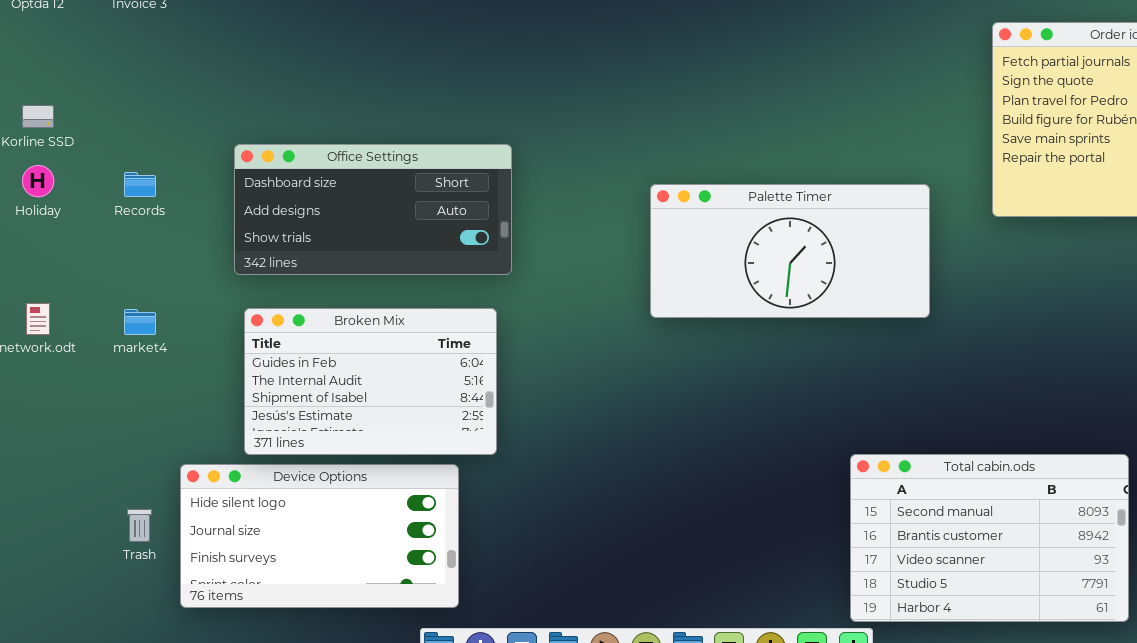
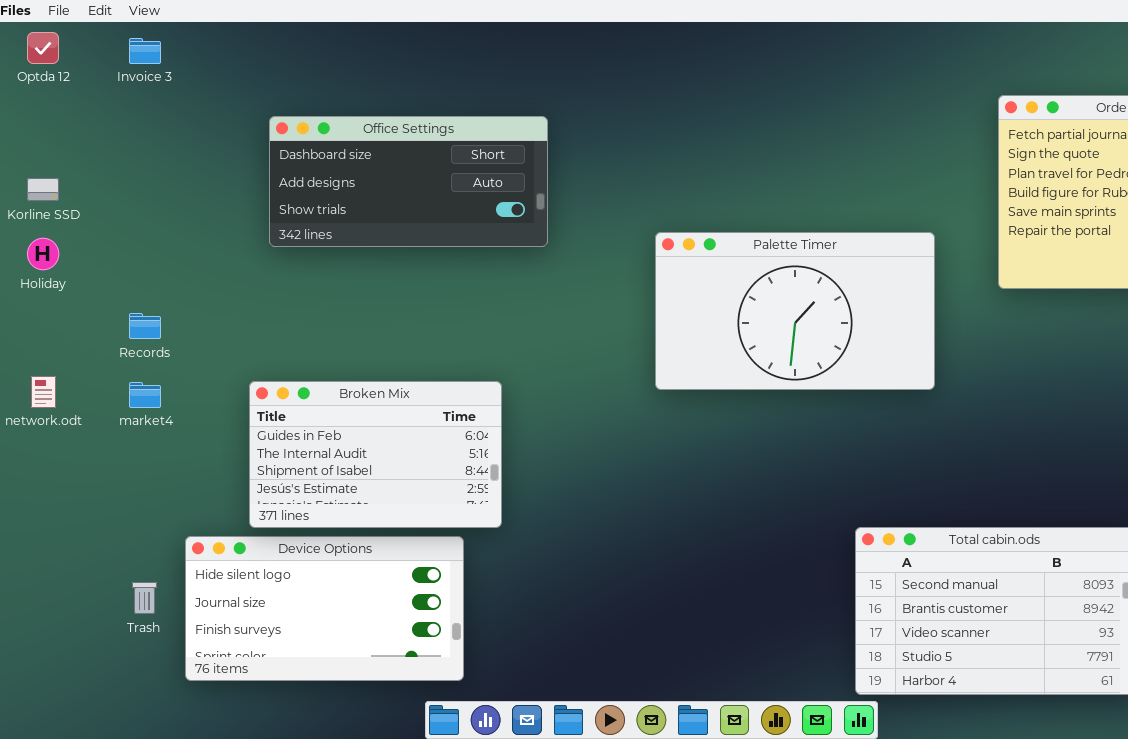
Office Settings: [234,144,512,275] -> [269,116,548,247], moved
Records: [124,172,156,197] -> [129,313,161,339], moved
Palette Timer: [650,184,930,318] -> [655,232,935,390], resized

